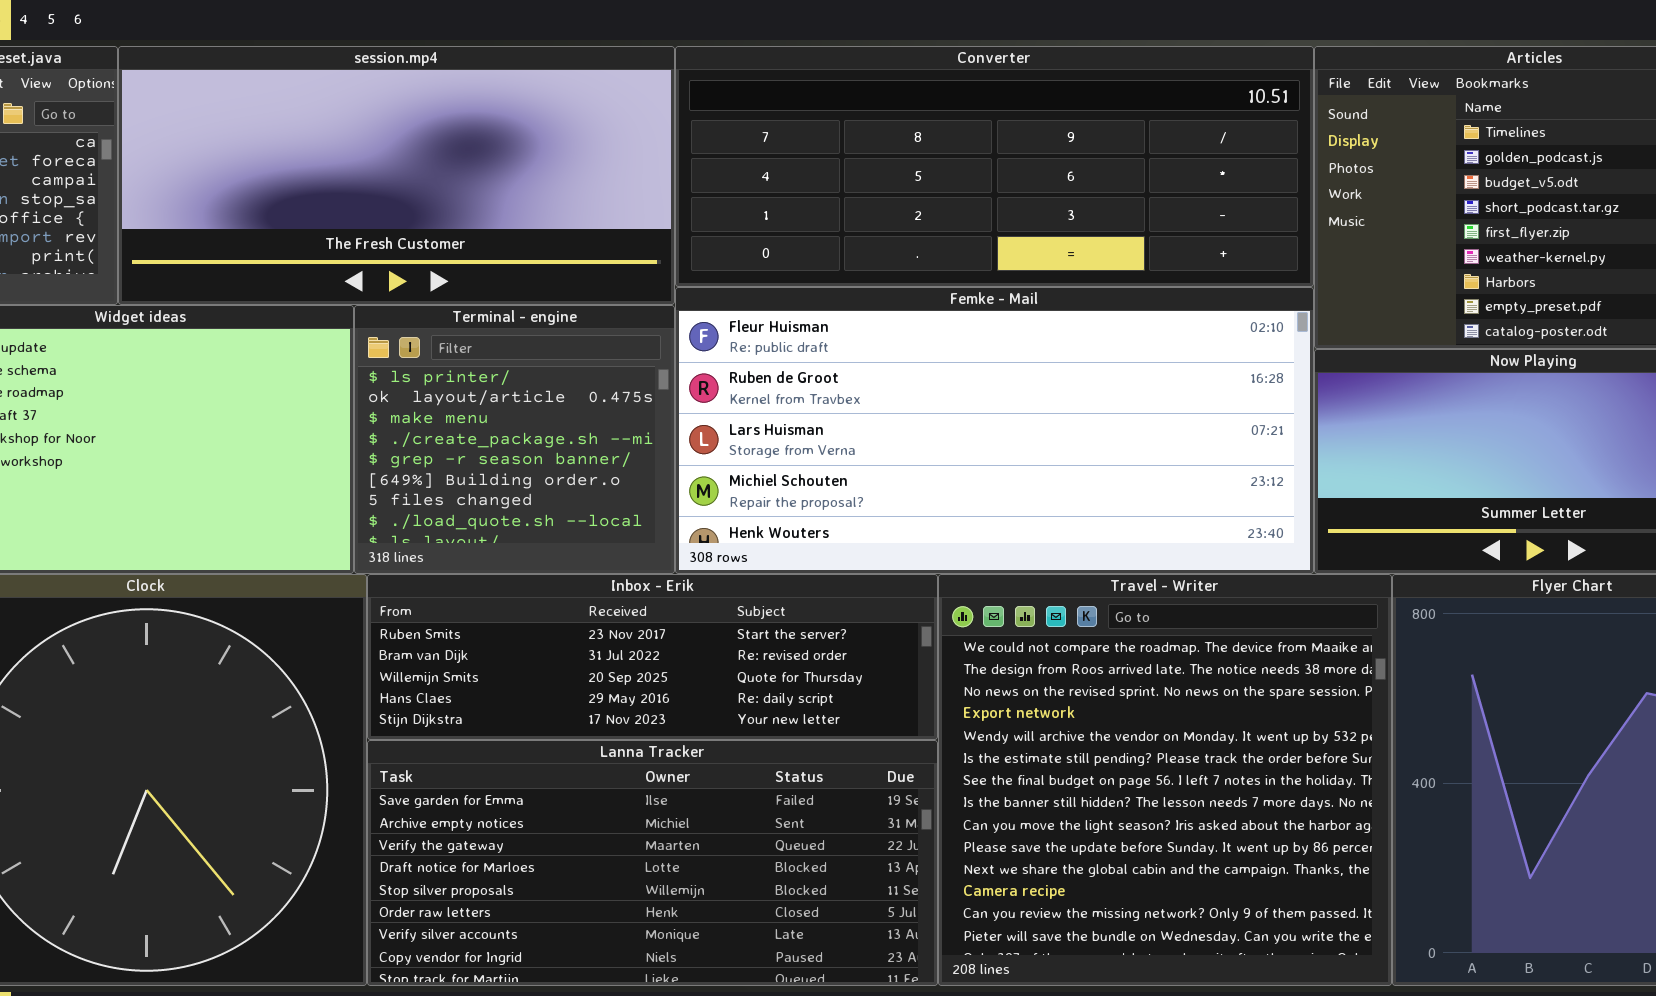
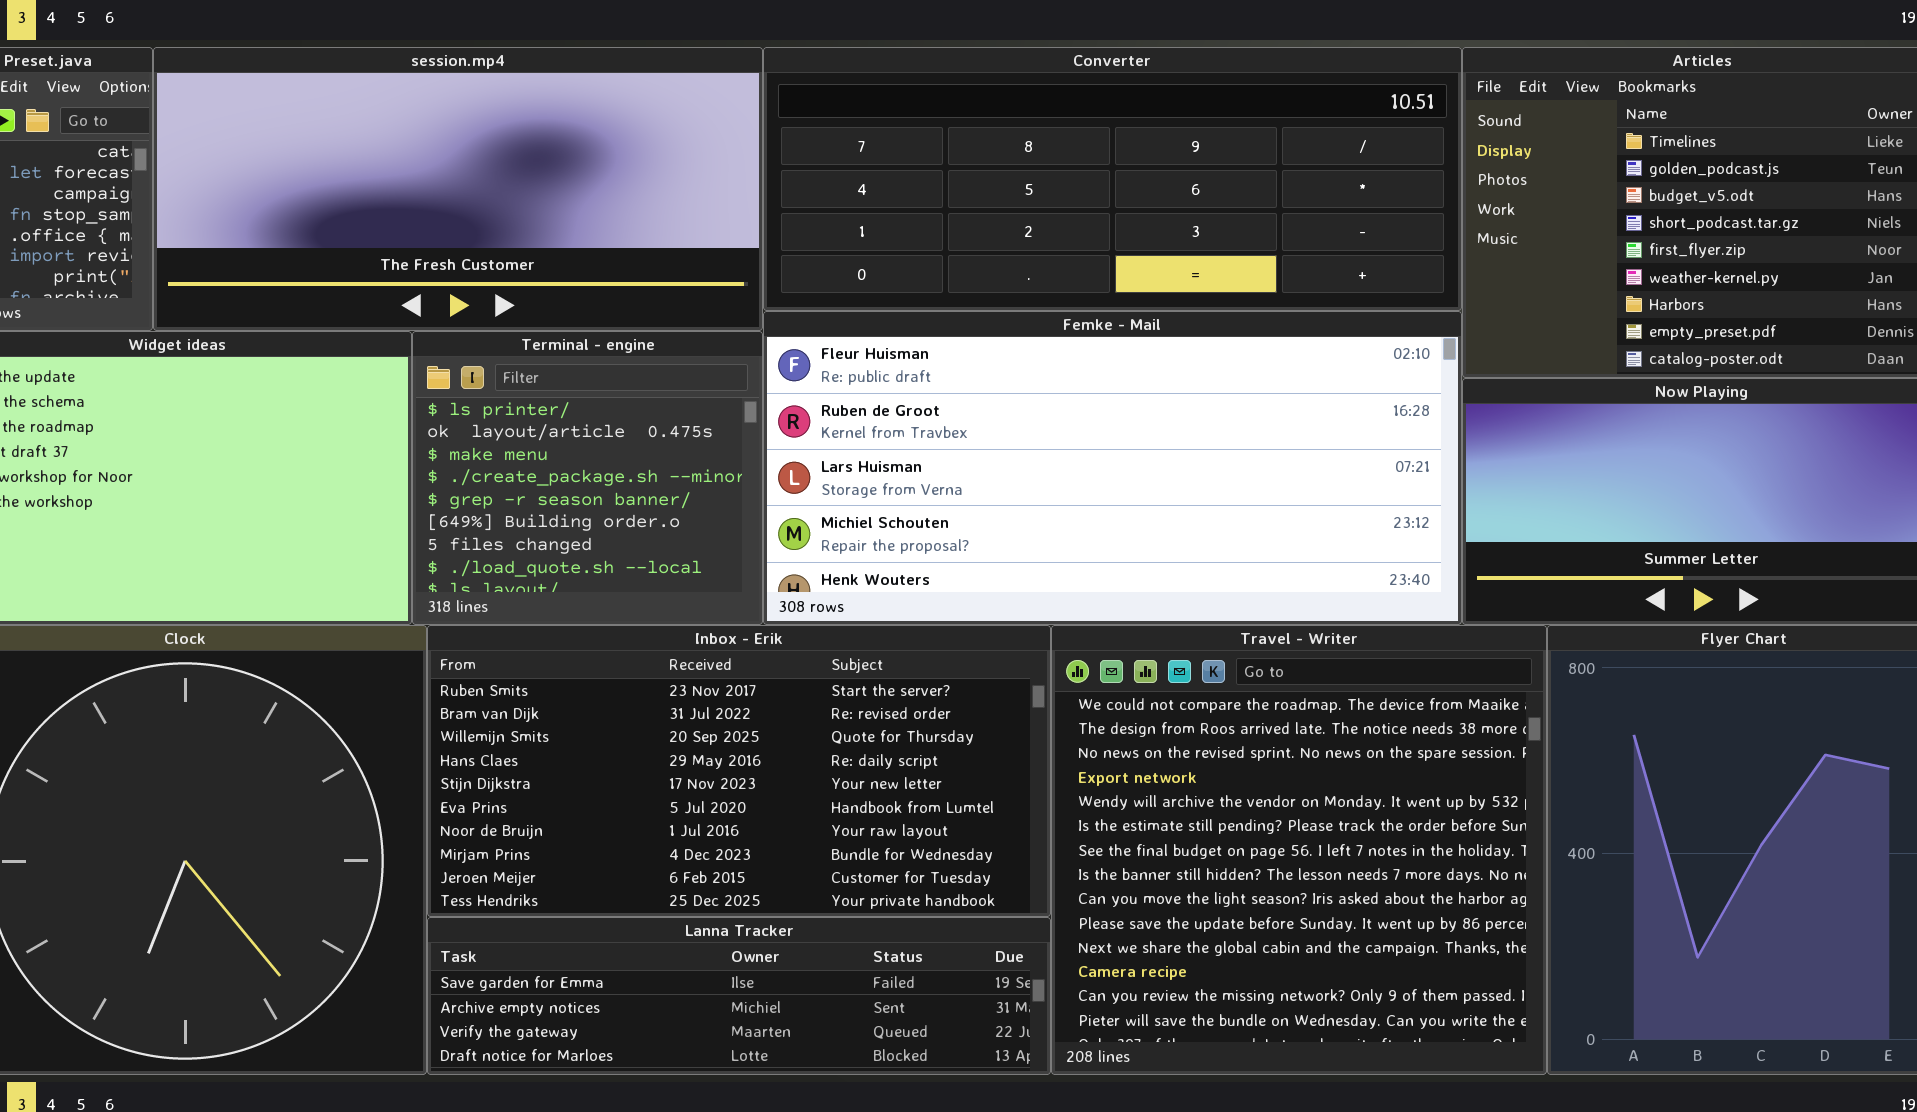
Inbox - Erik: [367,574,938,740] -> [427,625,1051,917], resized
Lanna Tracker: [367,740,938,986] -> [427,917,1051,1075], resized

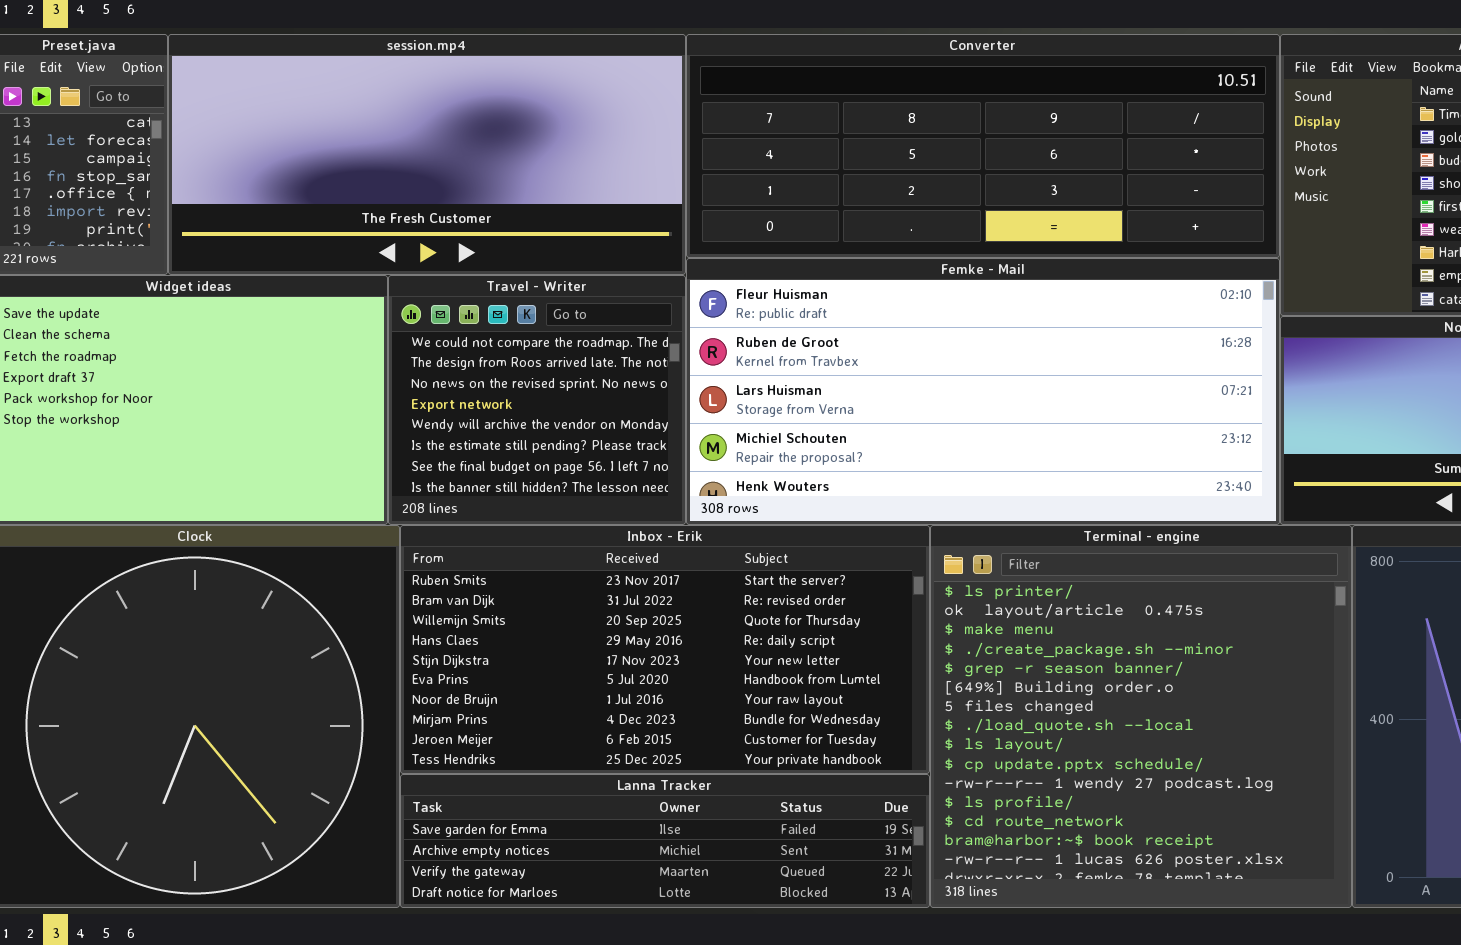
Terminal - engine: [412,331,763,625] -> [930,525,1352,908], moved, resized
Travel - Writer: [1051,625,1547,1075] -> [388,275,686,525], moved, resized

